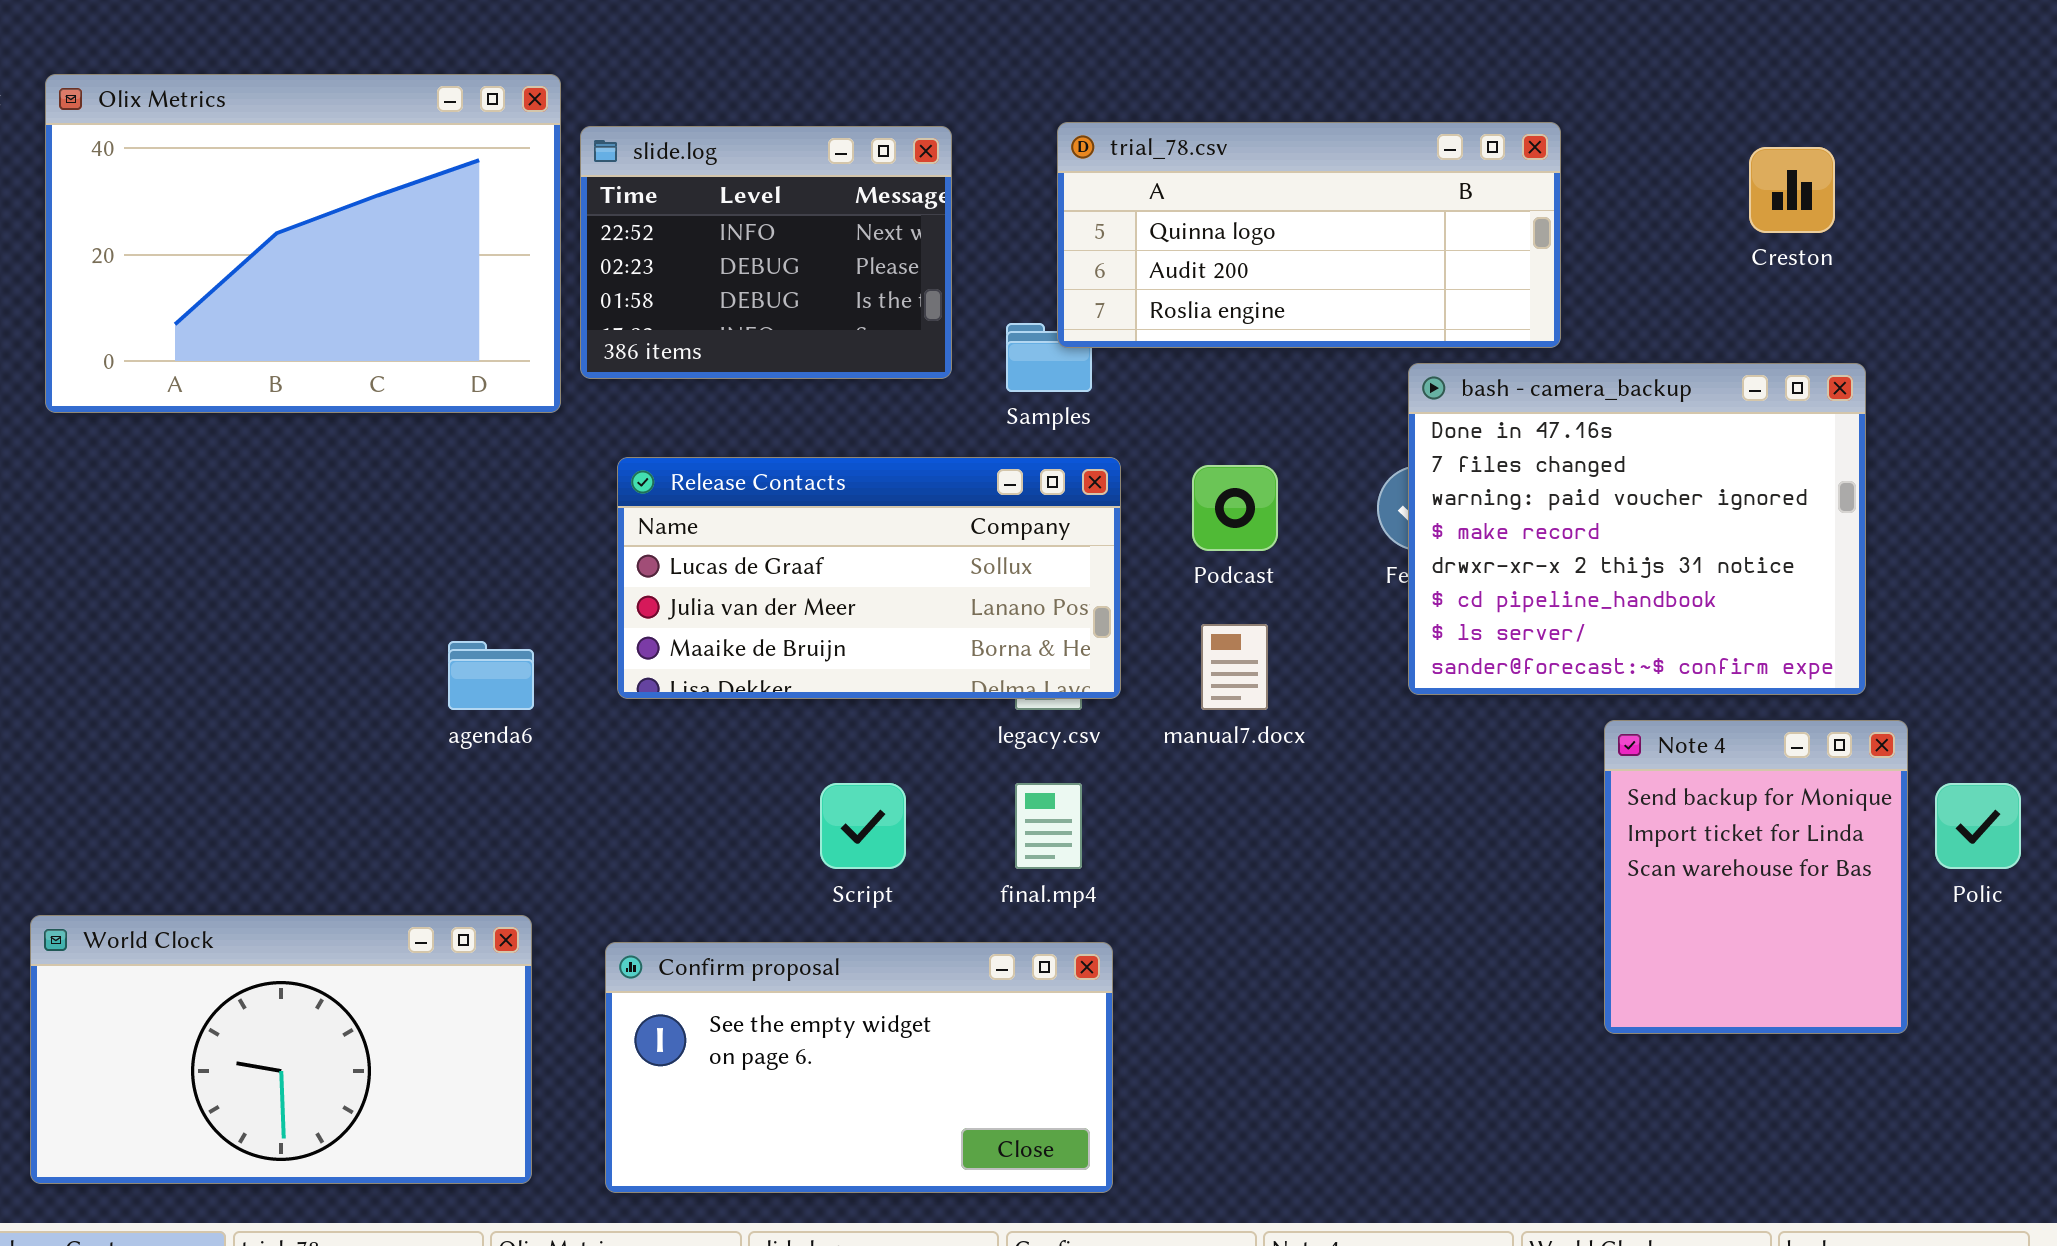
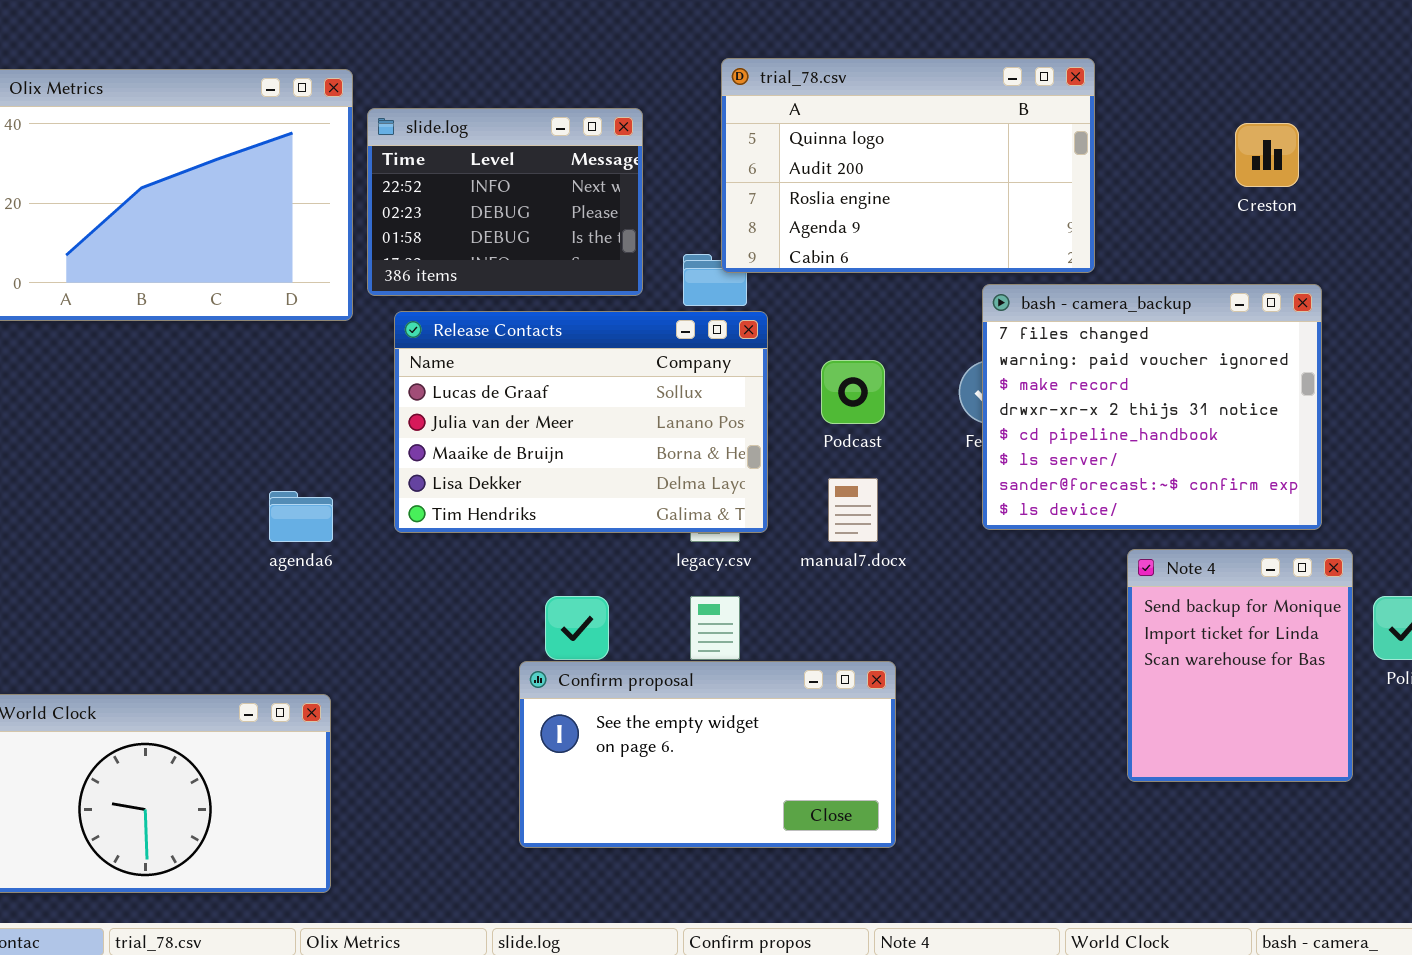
trial_78.csv: [1057,122,1561,348] -> [721,58,1095,273], resized
bash - camera_backup: [1408,363,1866,695] -> [982,284,1322,530], scrolled down 1 row
Release Contacts: [617,457,1121,699] -> [394,311,768,533], resized
Confirm proposal: [605,942,1113,1193] -> [519,661,896,848], moved

